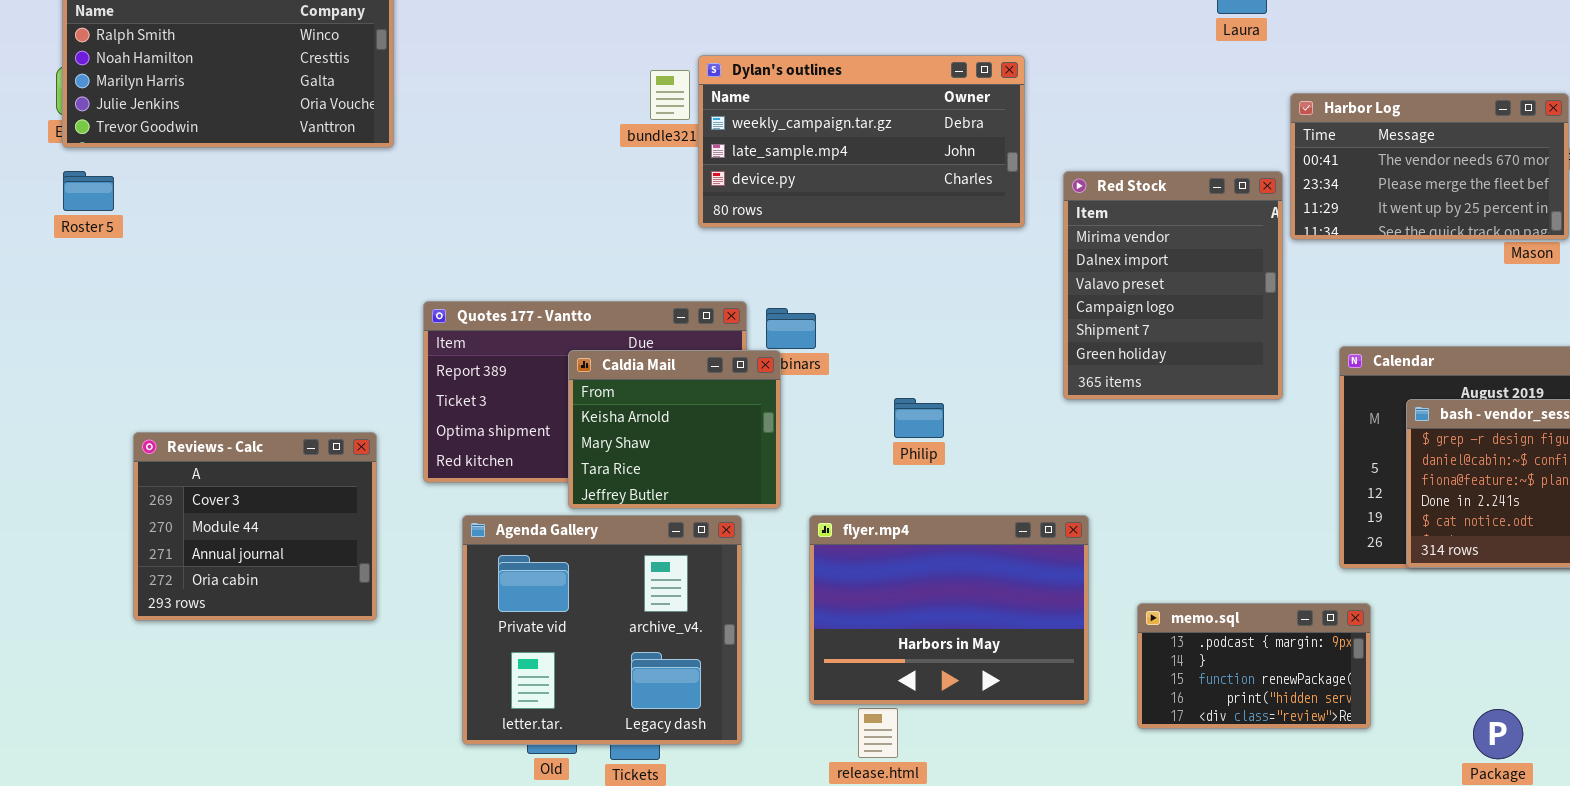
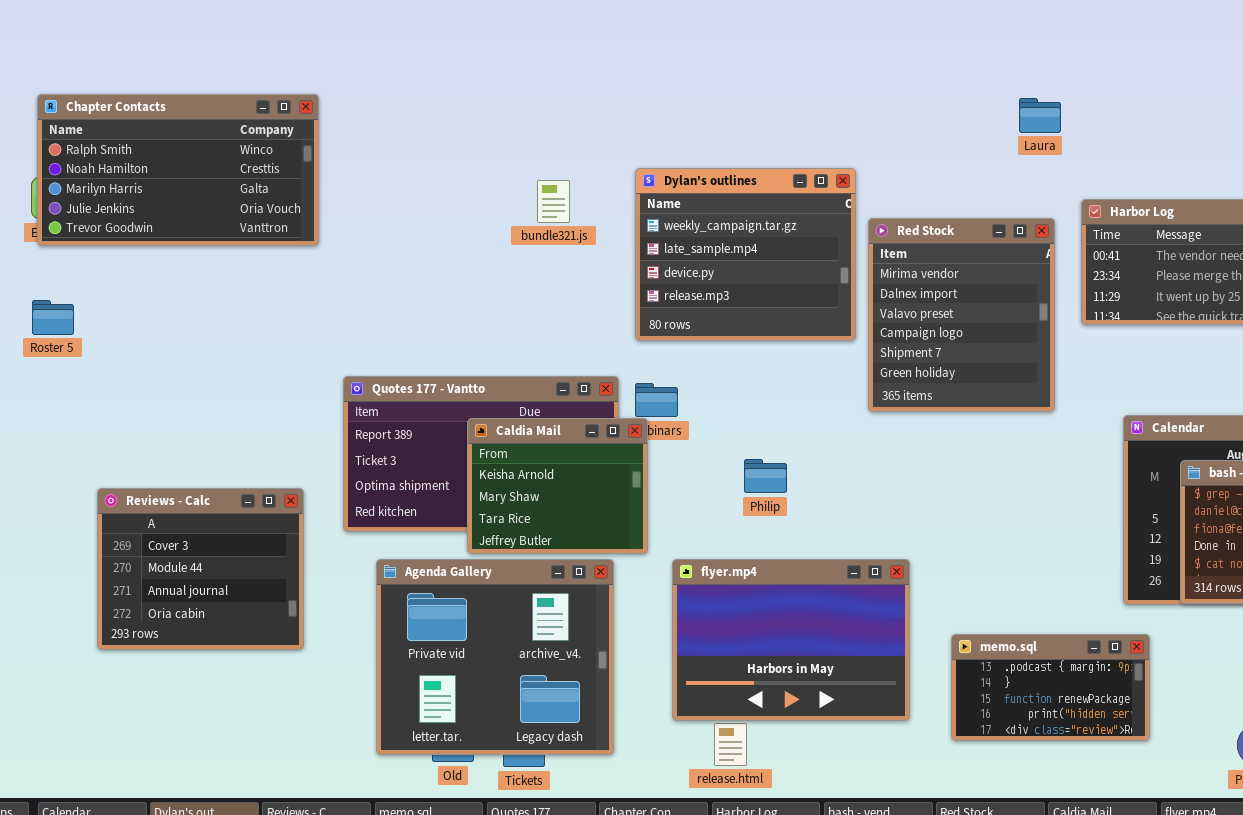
Dylan's outlines: [698,55,1025,228] -> [635,168,856,341], resized
Roster 5: [63,171,114,211] -> [32,300,74,335], moved
Red Stock: [1063,171,1283,400] -> [868,218,1055,412], moved

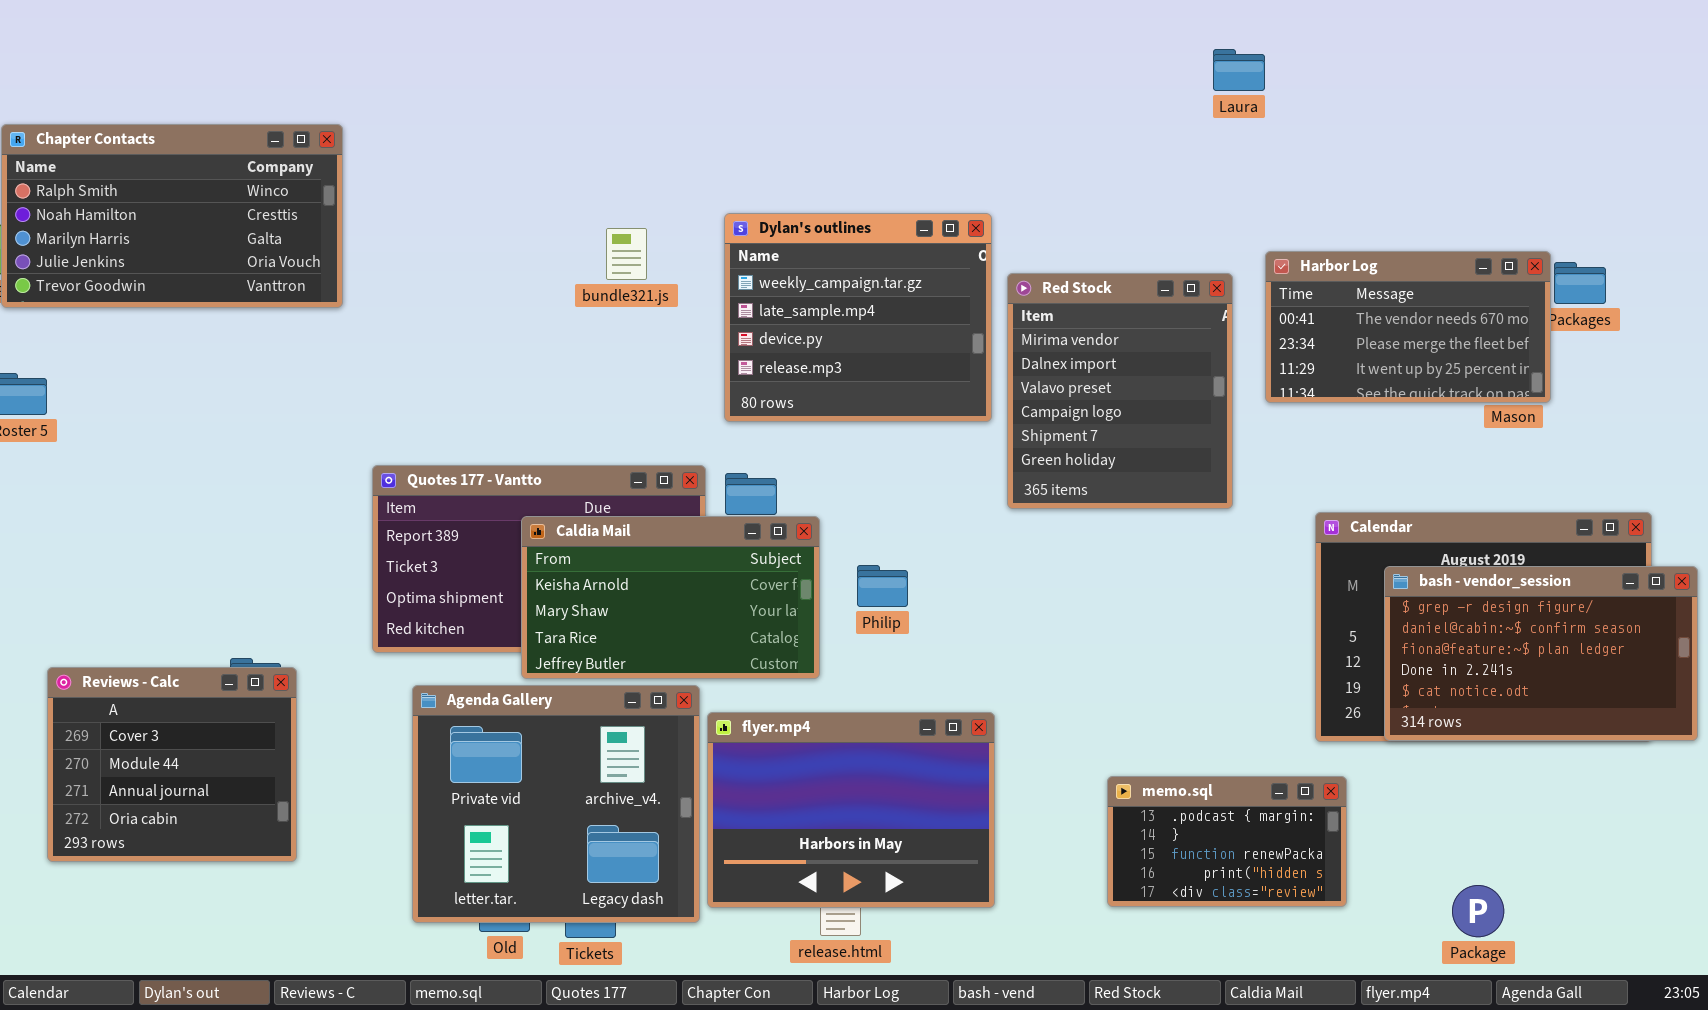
Laura: [1019,98,1061,133] -> [1213,49,1265,91], moved
Caldia Mail: [467,418,648,554] -> [521,516,820,679], resized
Reviews - Calc: [97,488,304,650] -> [47,667,297,862], moved
flyer.mp4: [672,559,910,721] -> [707,712,995,908], moved

